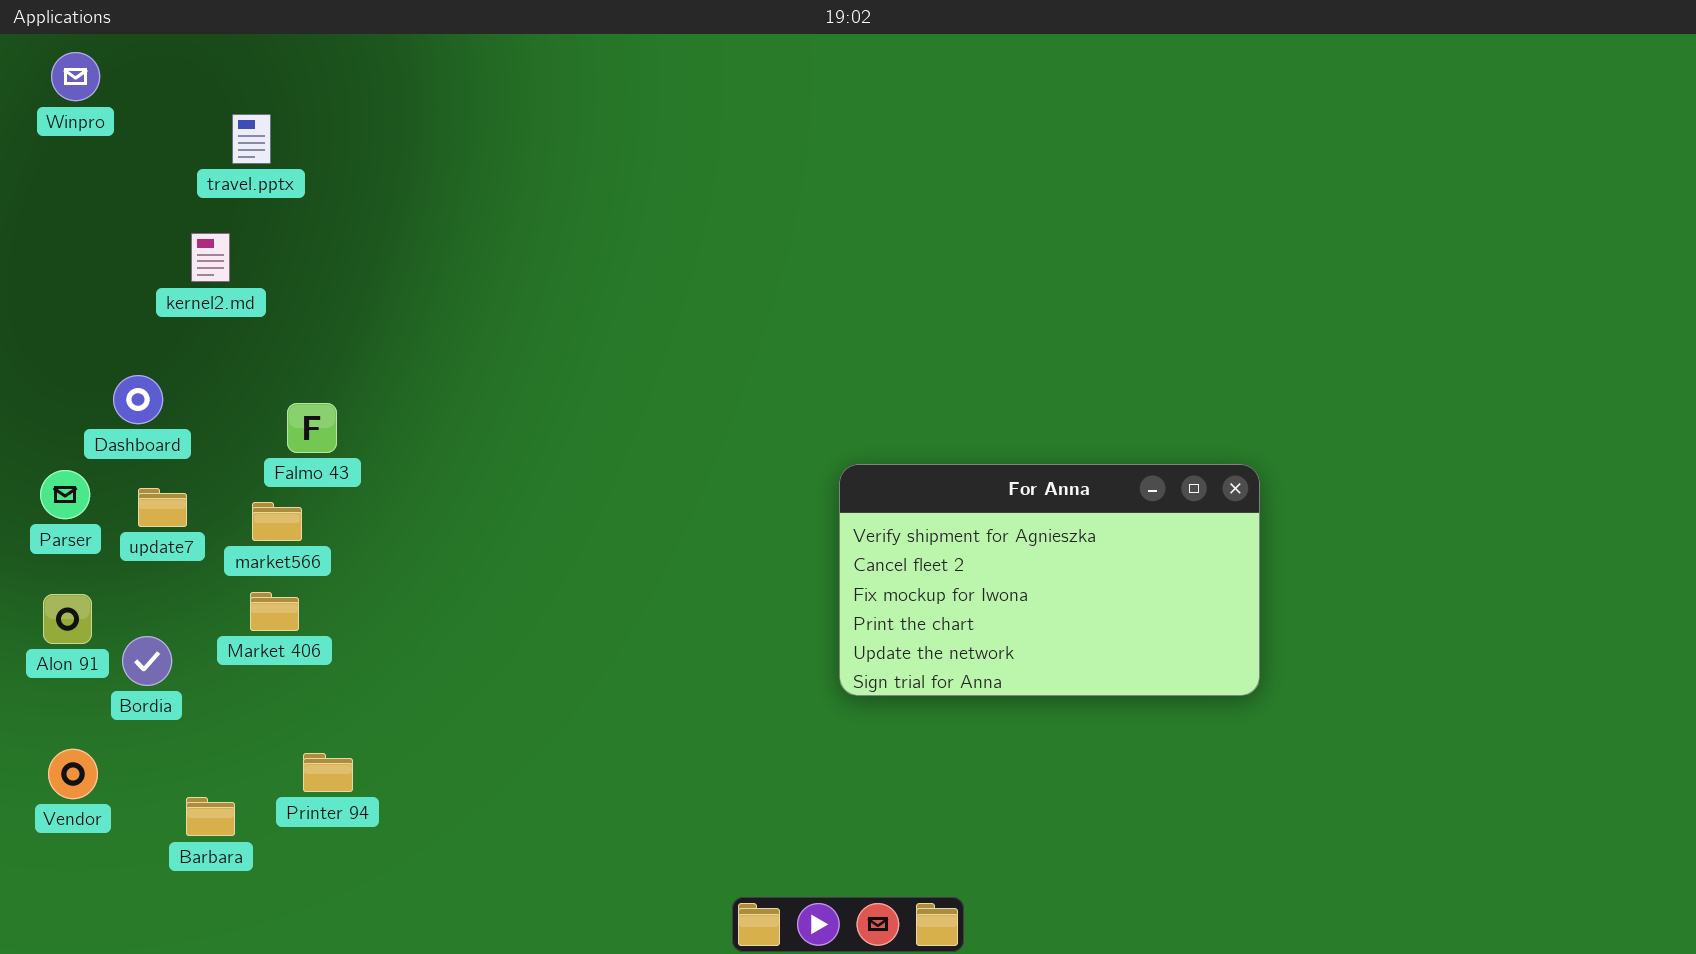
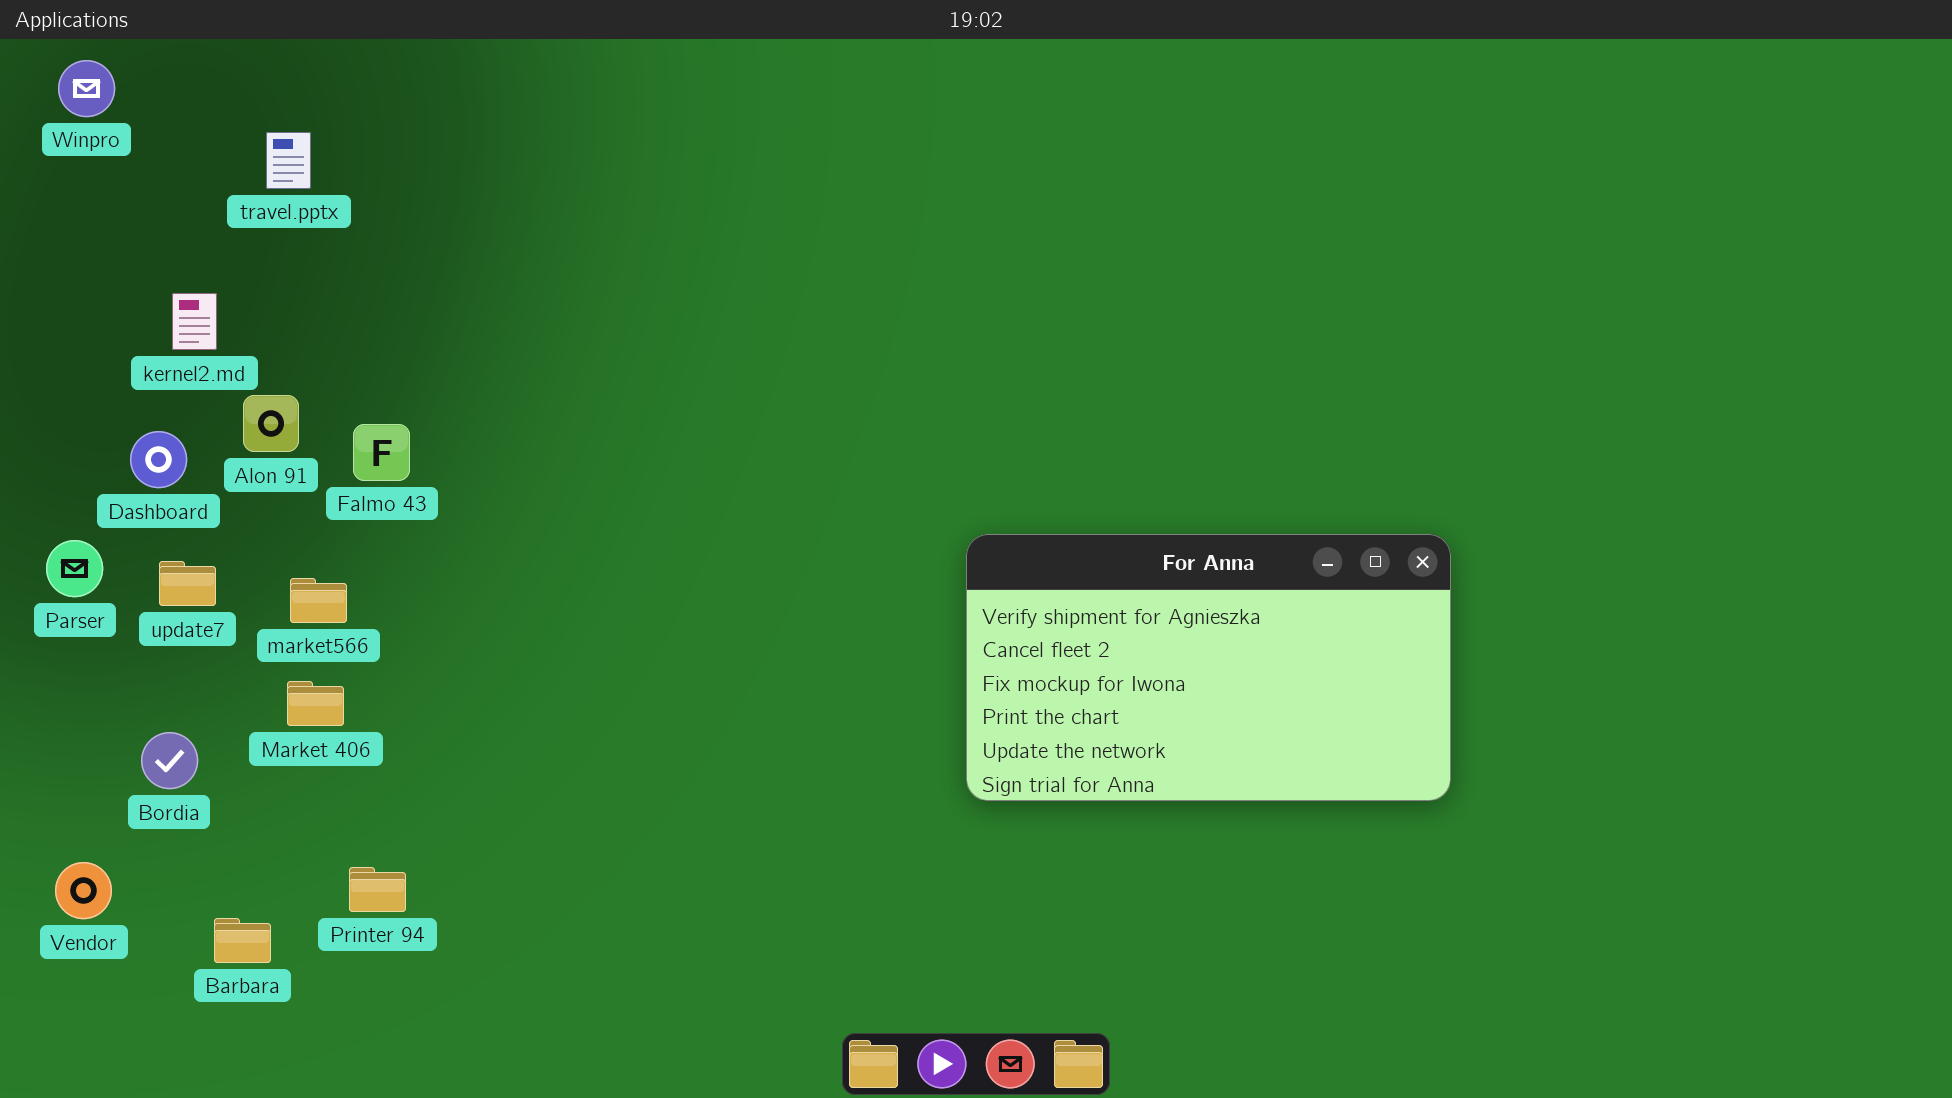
kernel2.md: [191,233,230,282] -> [172,293,217,350], moved
Falmo 43: [287,403,337,453] -> [353,424,410,481], moved
Alon 91: [43,594,92,644] -> [243,395,299,452], moved

